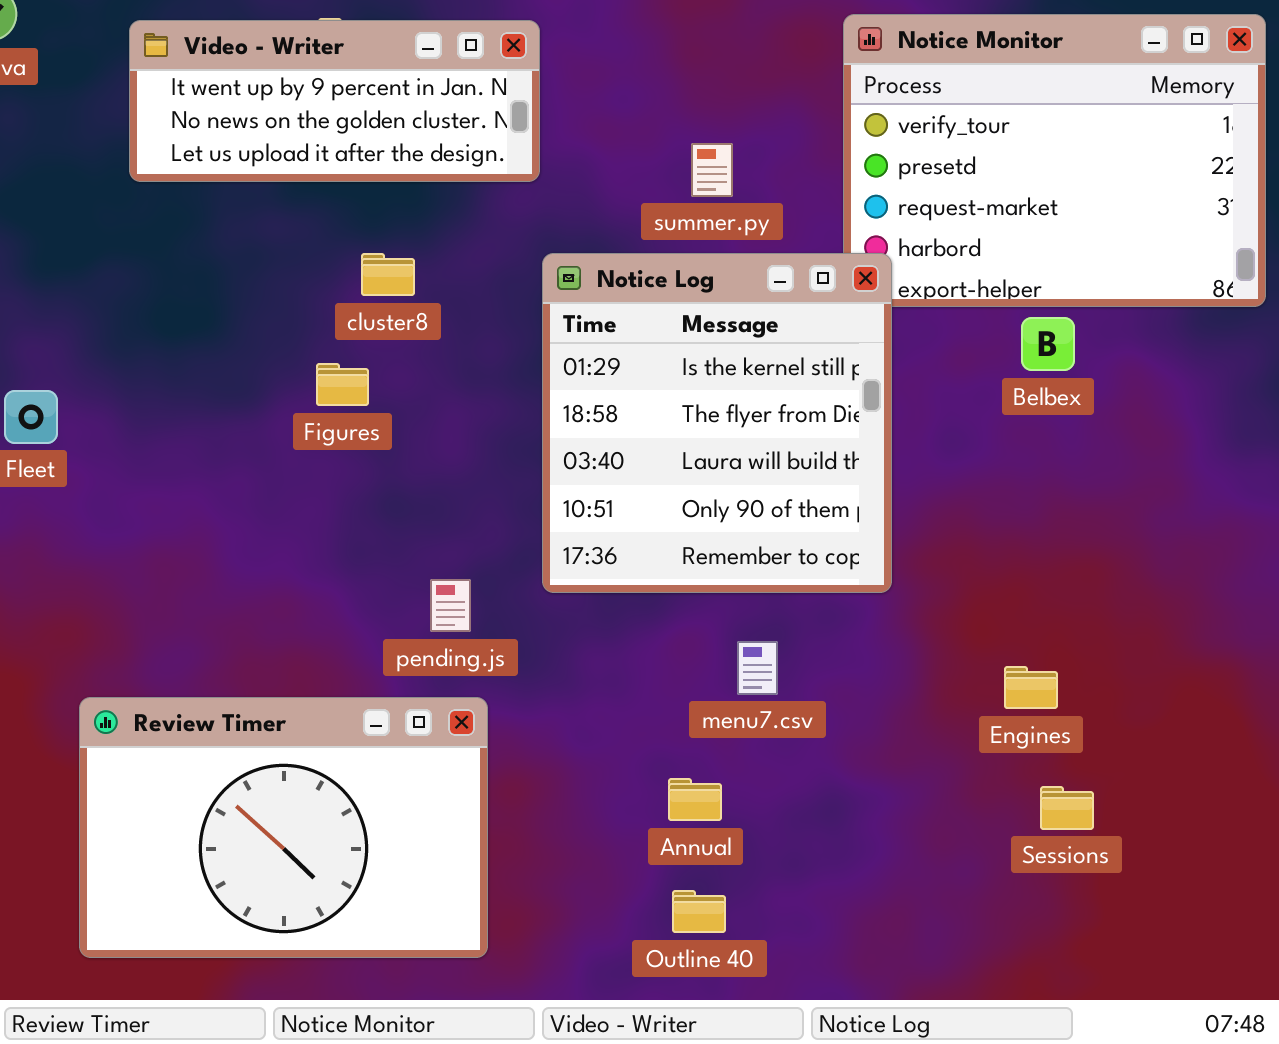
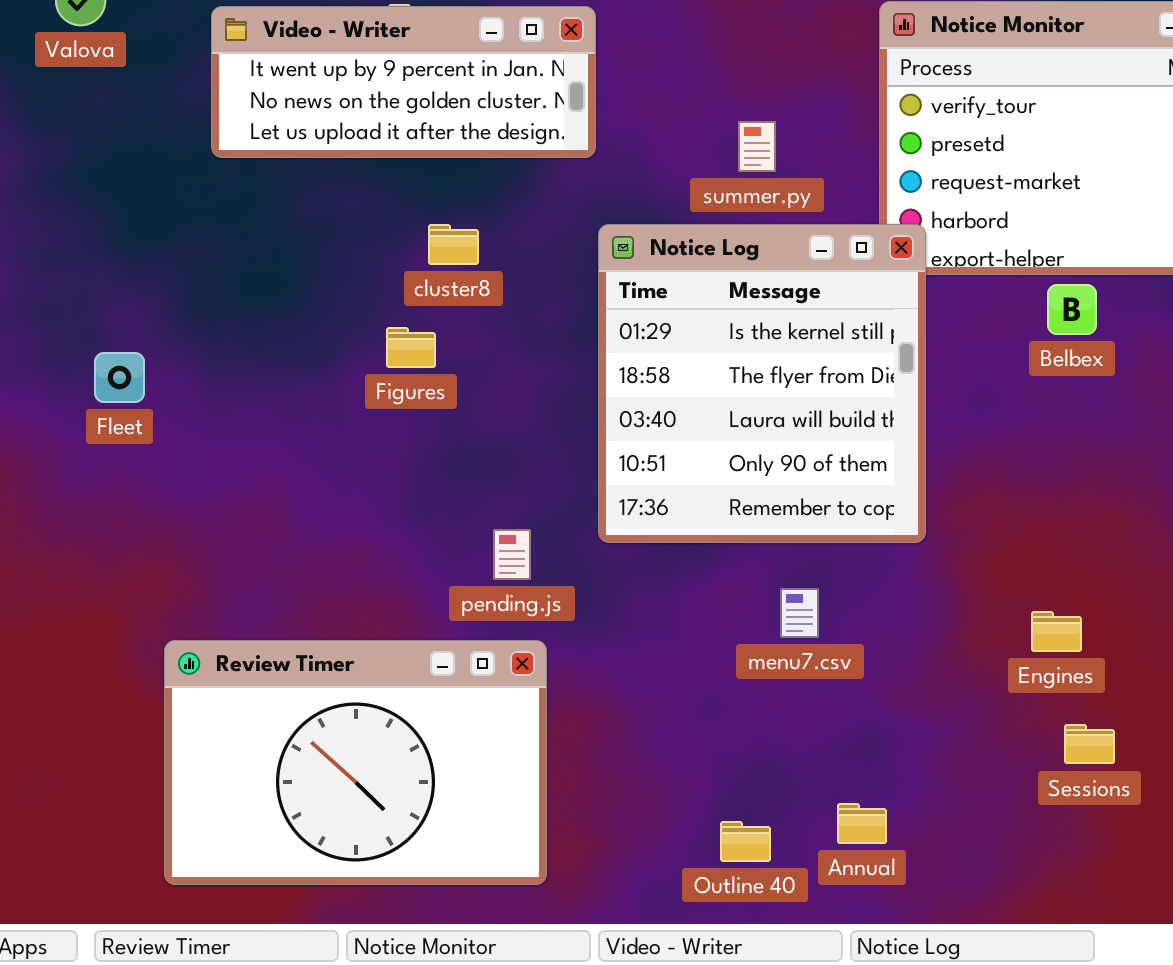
Annual: [668,778,722,821] -> [837,803,887,844], moved

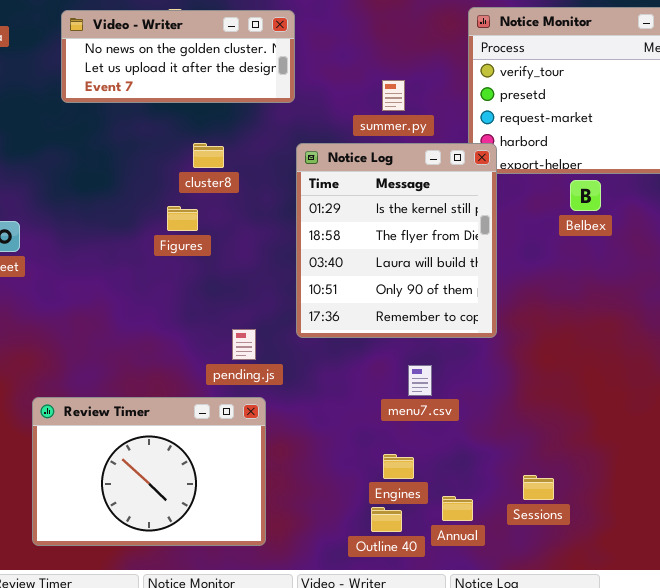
Video - Writer: [211,6,596,158] -> [61,10,295,103], scrolled down 1 row
Engines: [1031,611,1082,652] -> [383,454,414,479], moved
Sessions: [1064,724,1115,764] -> [523,475,554,500], moved

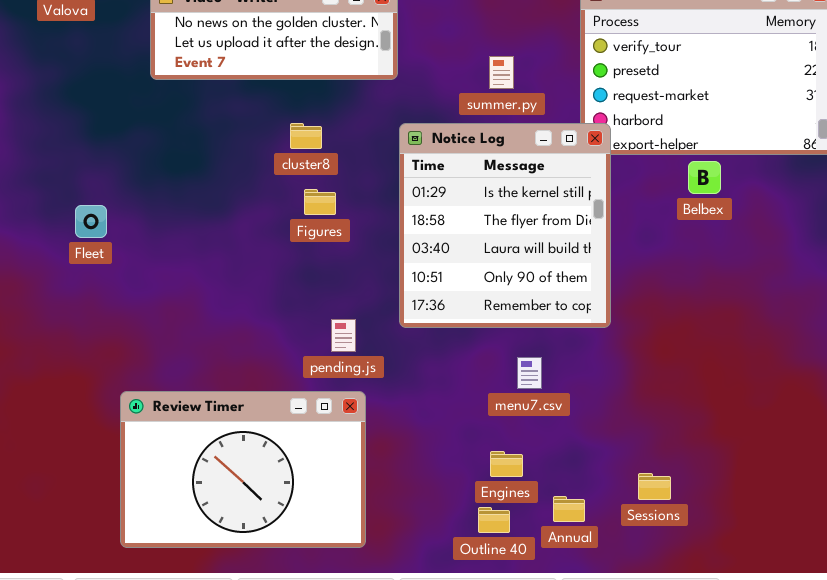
Figures: [167,206,198,231] -> [304,189,336,215], moved

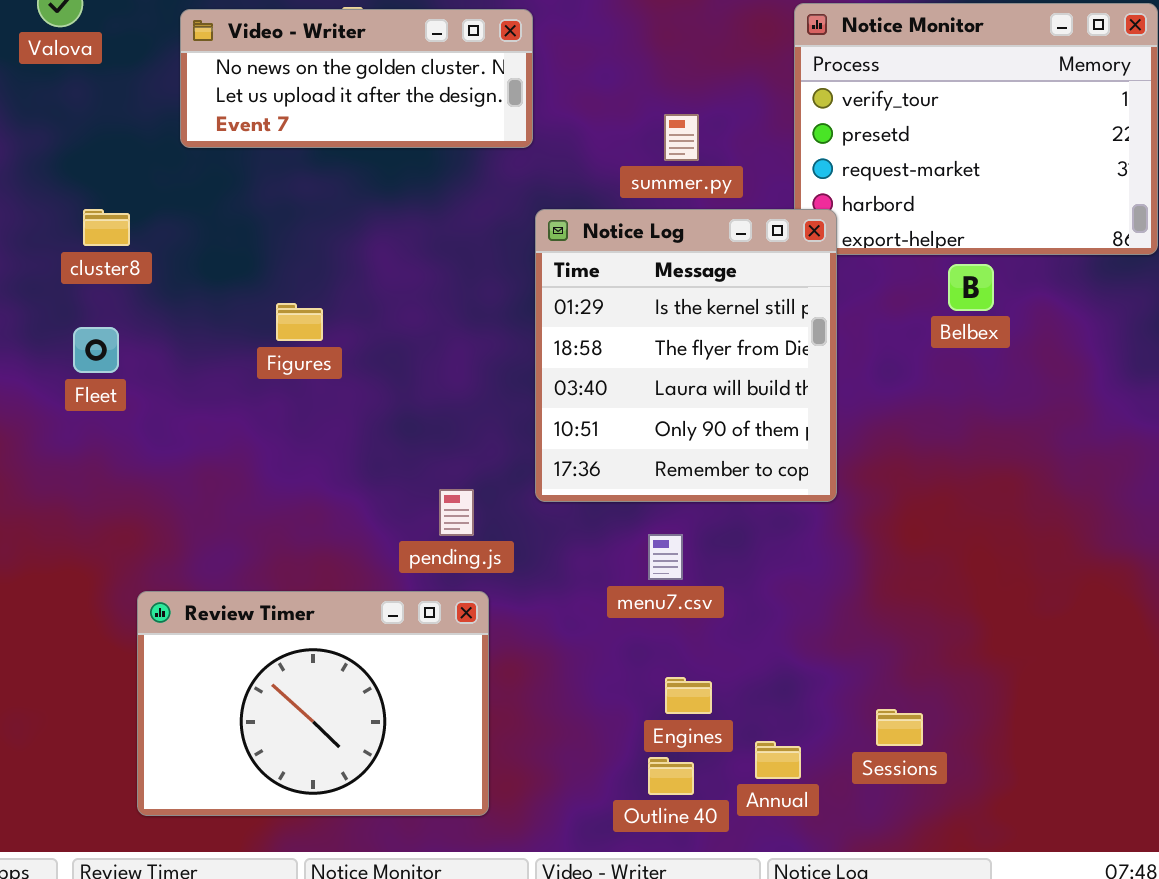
cluster8: [290,123,322,149] -> [83,209,130,246], moved
Figures: [304,189,336,215] -> [276,303,323,341], moved
menu7.csv: [517,357,542,389] -> [648,534,683,580], moved

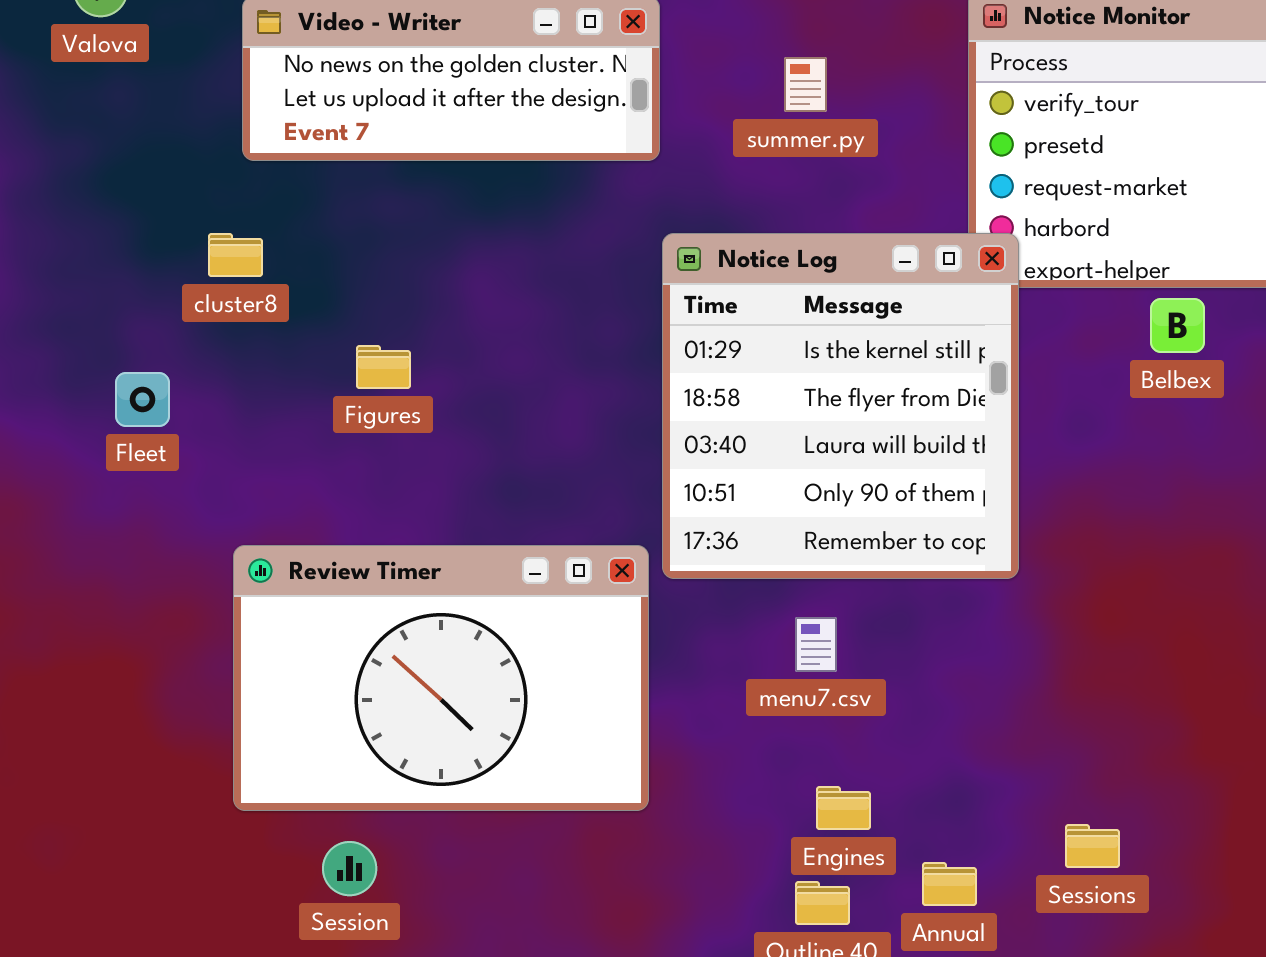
summer.py: [664,114,699,161] -> [784,57,827,112], moved
cluster8: [83,209,130,246] -> [208,233,263,277], moved
Review Timer: [137,591,489,816] -> [233,545,649,811], moved

